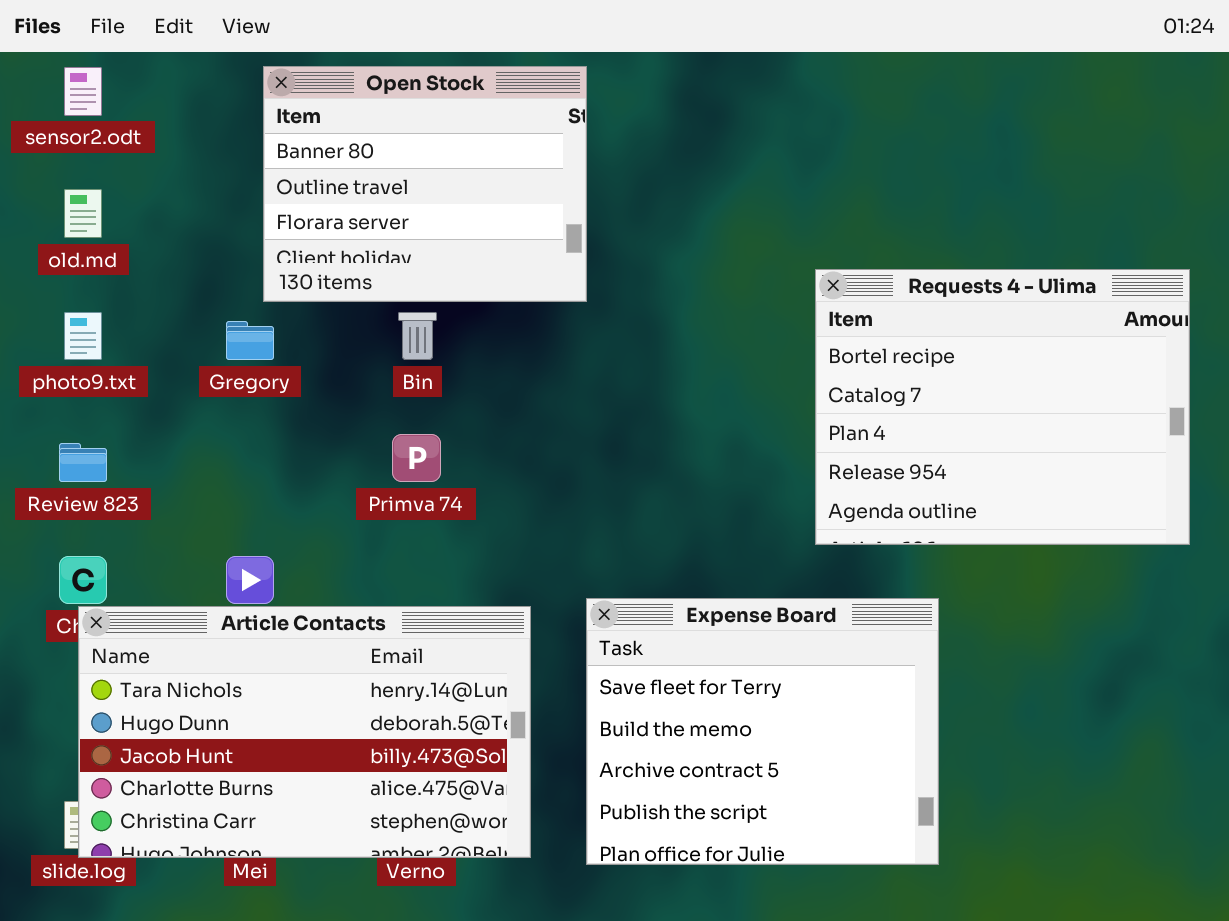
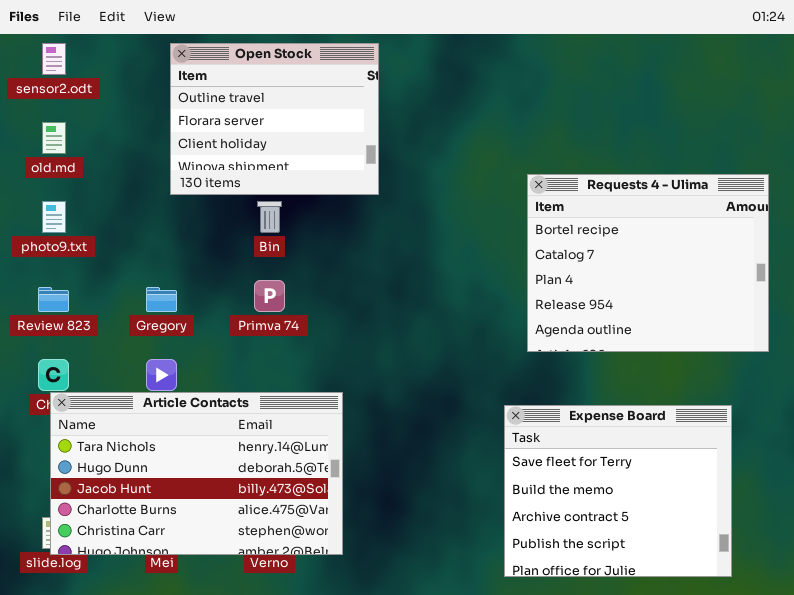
Open Stock: [263,66,587,302] -> [170,43,379,195], scrolled down 1 row
Gregory: [226,321,274,360] -> [146,287,177,312], moved
Expense Board: [586,598,939,865] -> [504,405,732,577], moved

